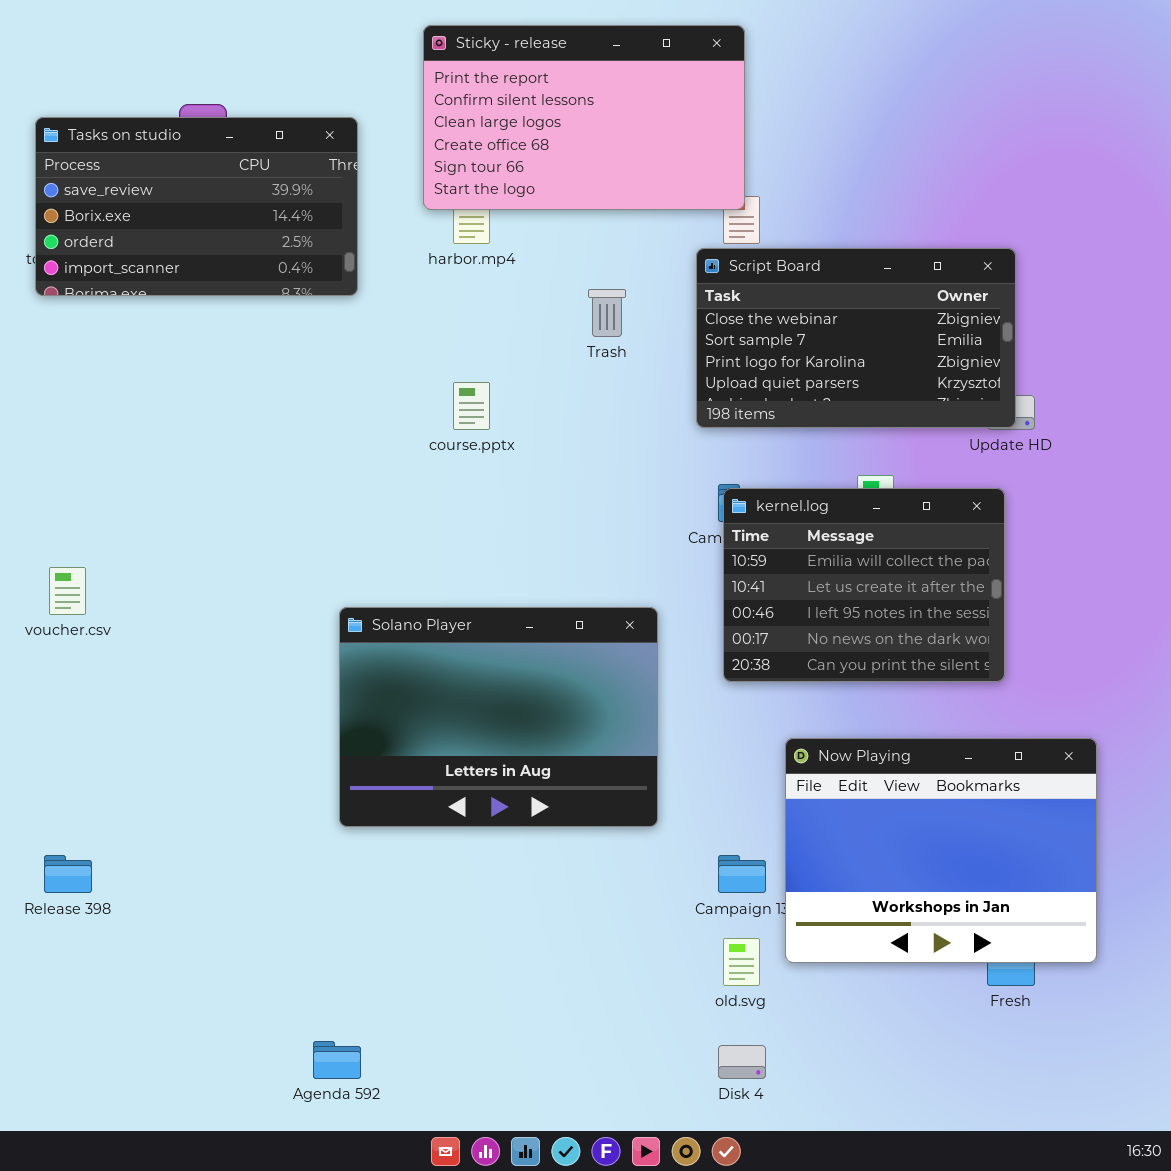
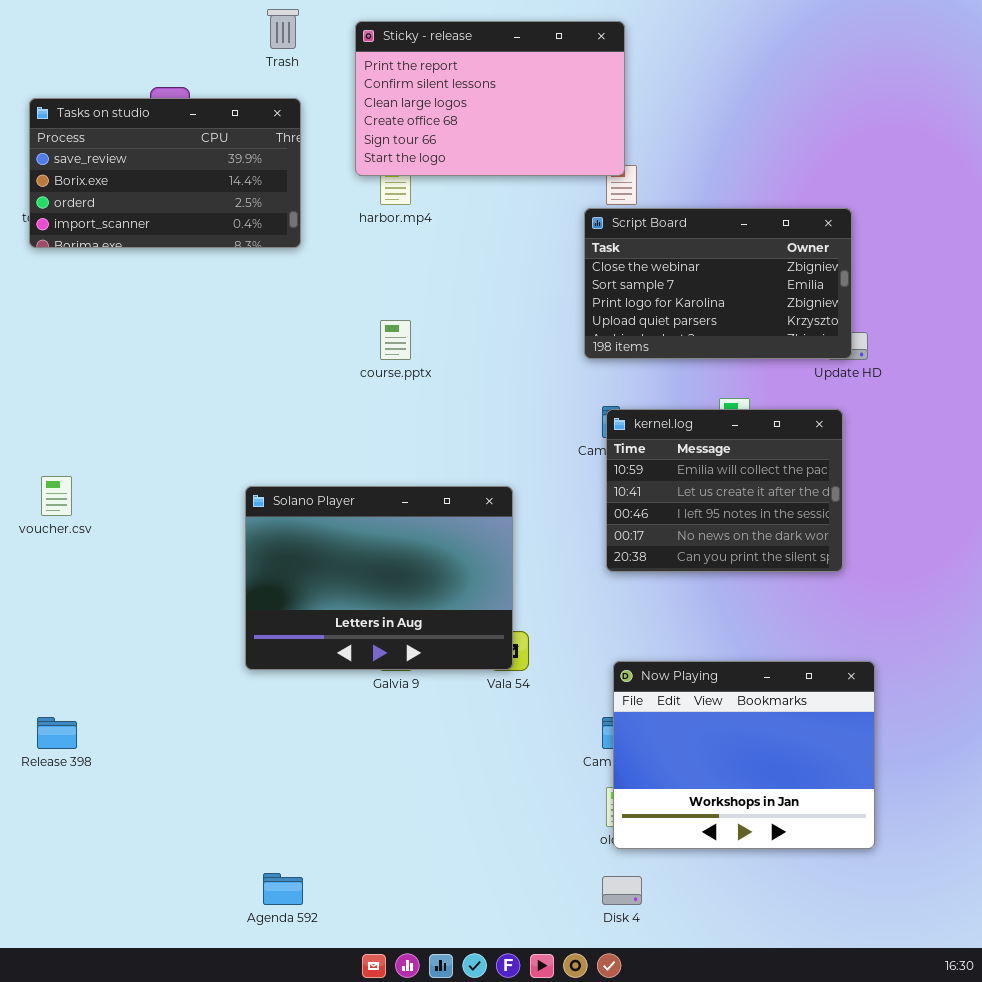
Trash: [588,289,626,337] -> [267,9,299,49], moved
Solano Player: [339,607,658,827] -> [245,486,513,670], moved
Now Playing: [785,738,1097,963] -> [613,661,875,849], moved

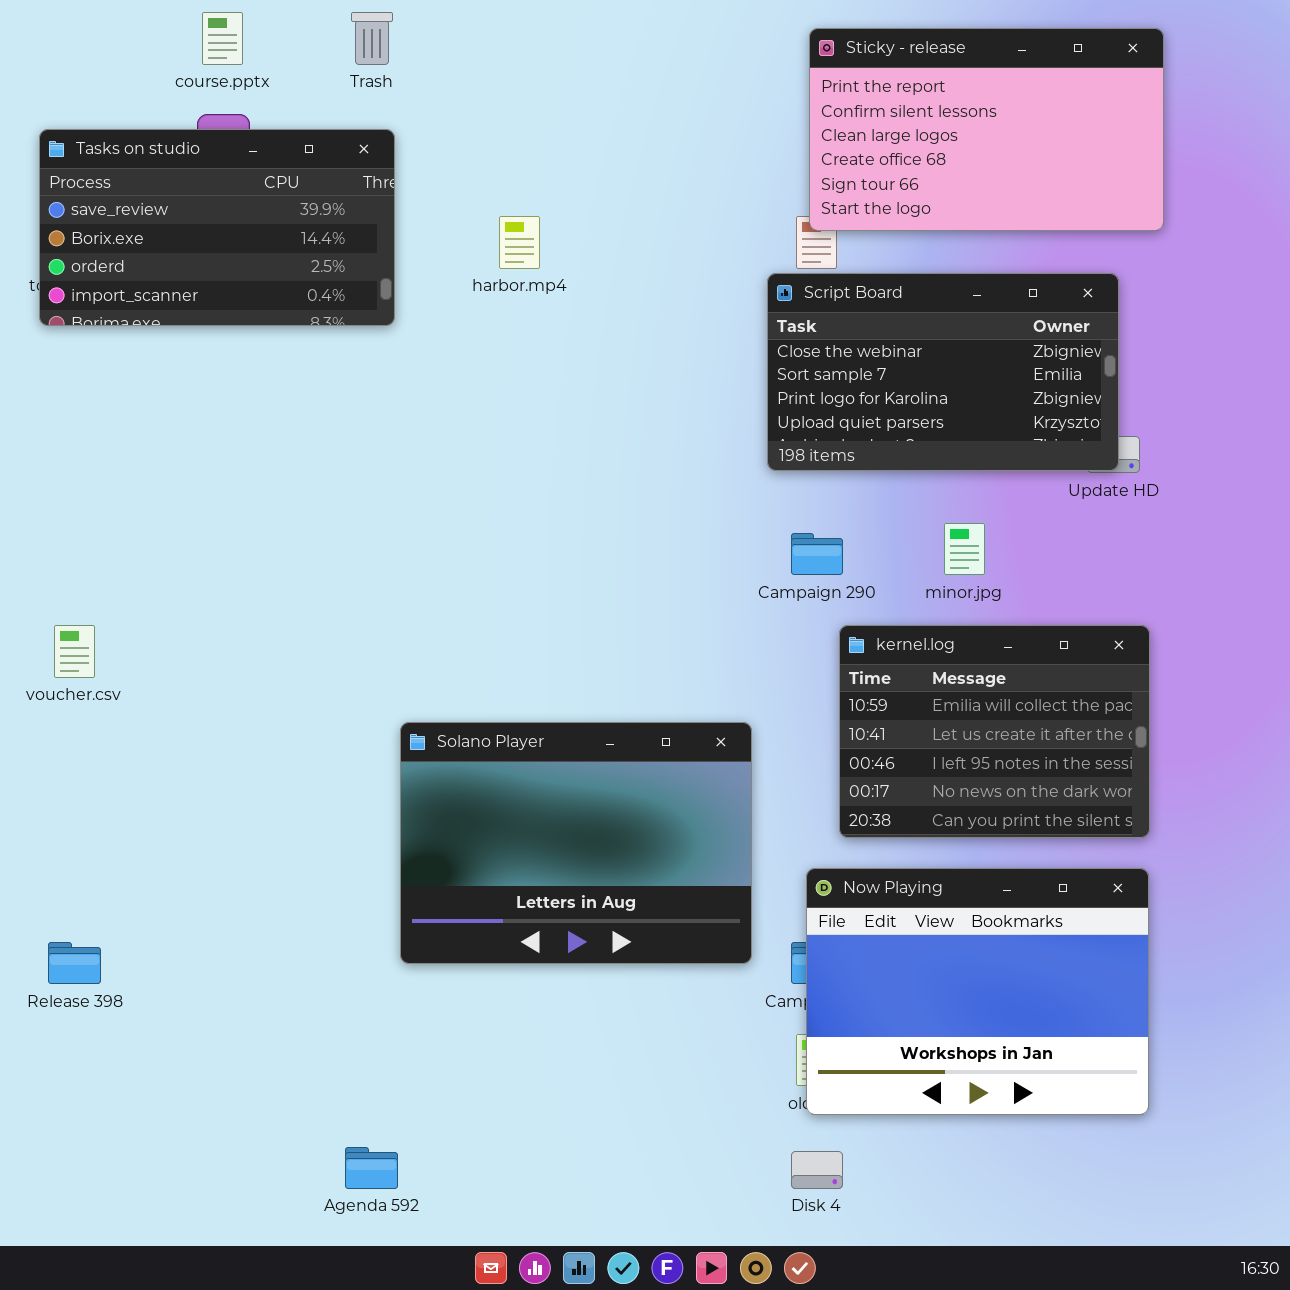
Sticky - release: [355,21,625,176] -> [809,28,1164,231], moved
course.pptx: [380,320,411,360] -> [202,12,243,65], moved
kernel.log: [606,409,843,572] -> [839,625,1150,838], moved
Solano Player: [245,486,513,670] -> [400,722,752,964], moved

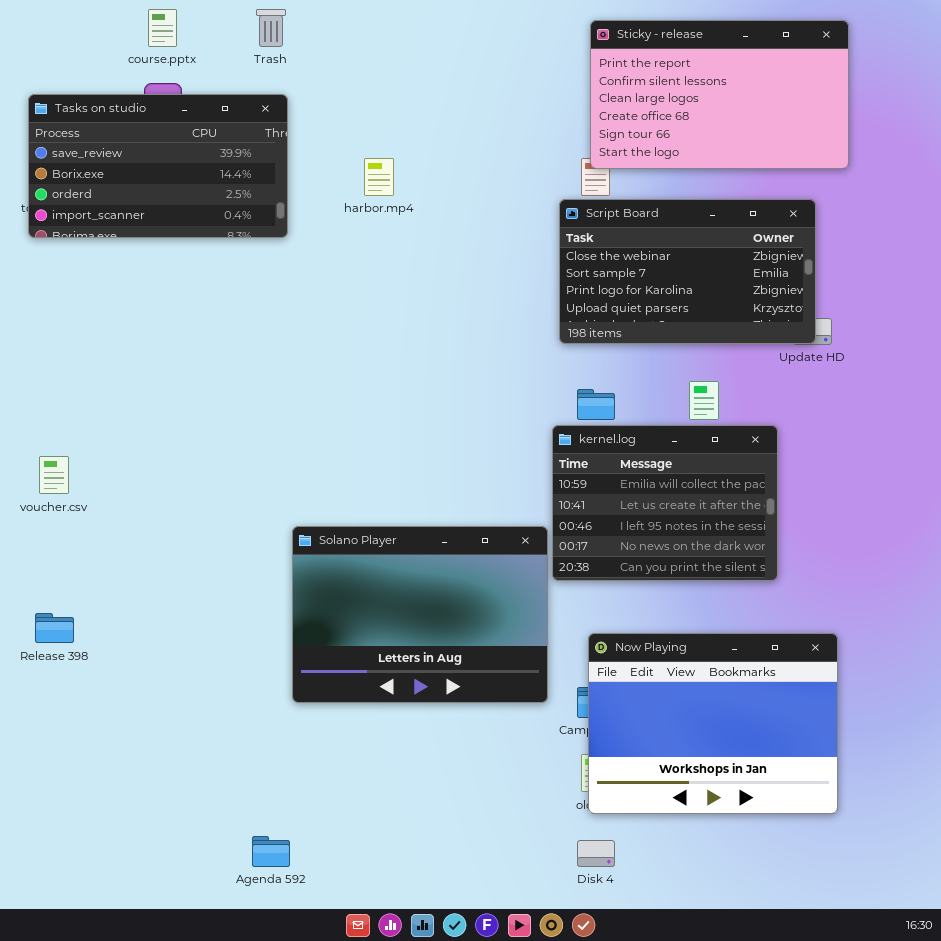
kernel.log: [839,625,1150,838] -> [552,425,778,581], moved
Release 398: [48,942,101,984] -> [35,613,74,643], moved

